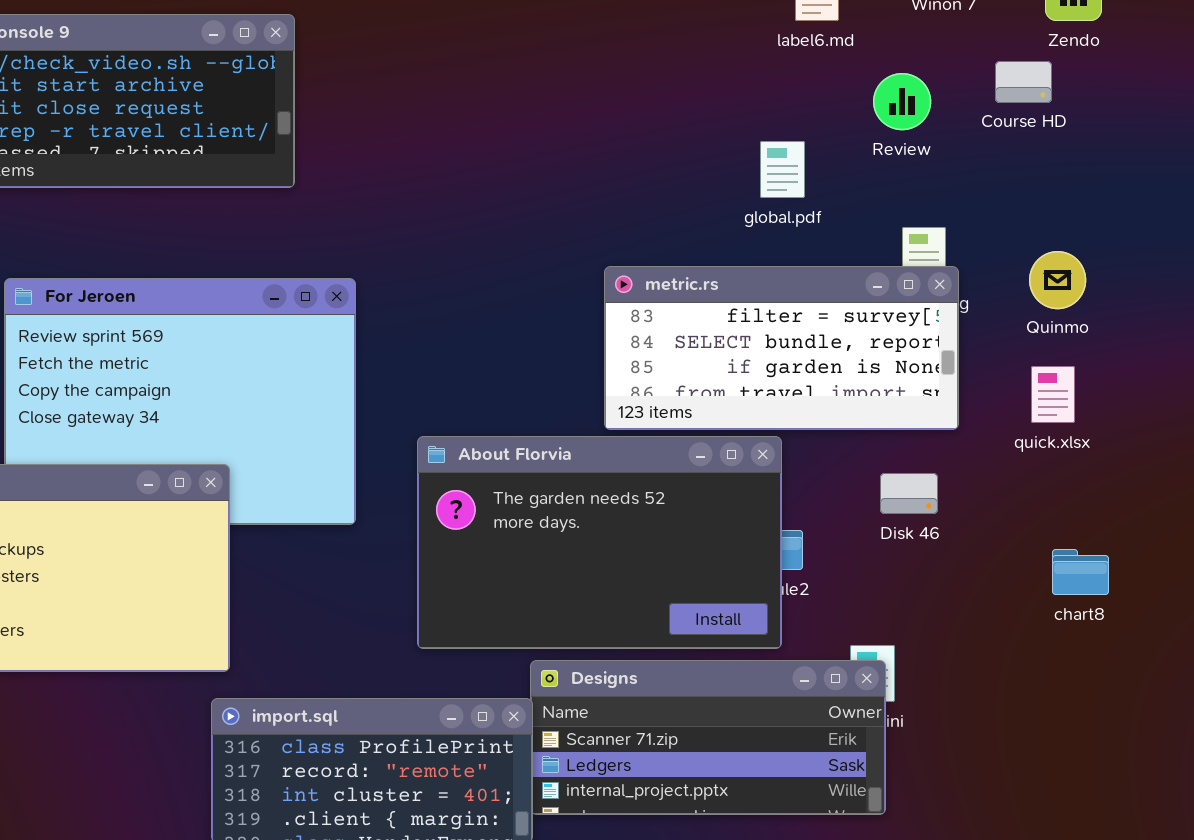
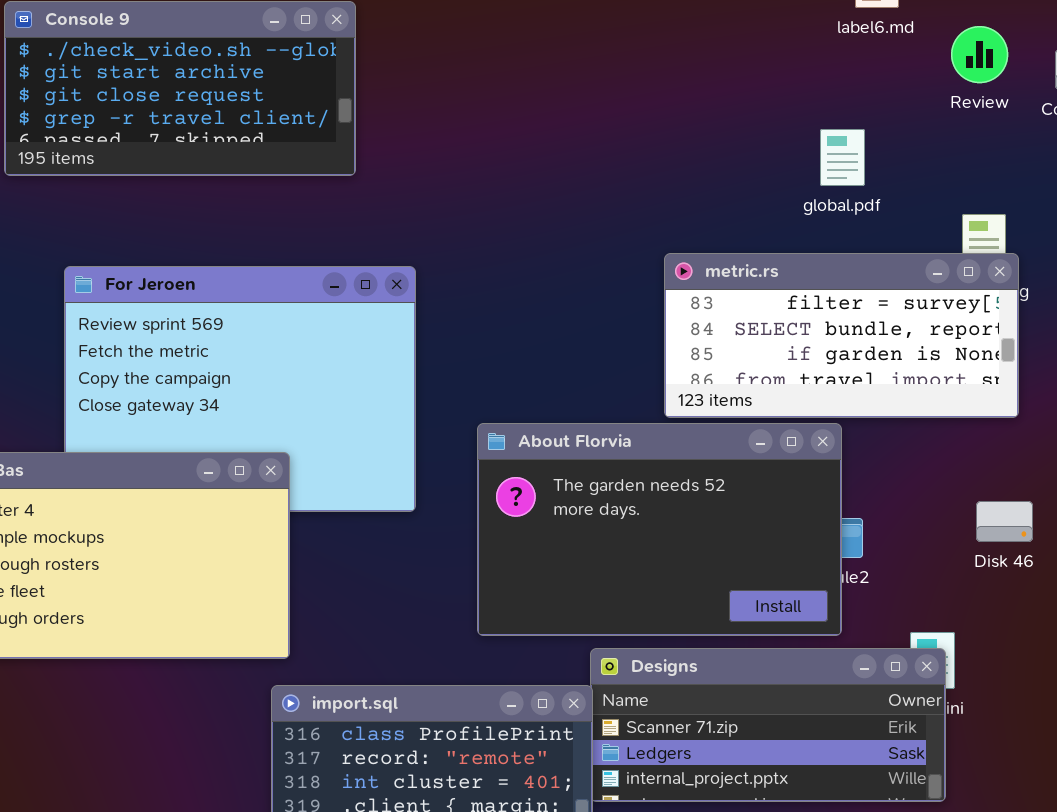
Review: [873,73,931,130] -> [951,26,1008,83], moved
Disk 46: [880,473,938,514] -> [976,501,1033,542], moved

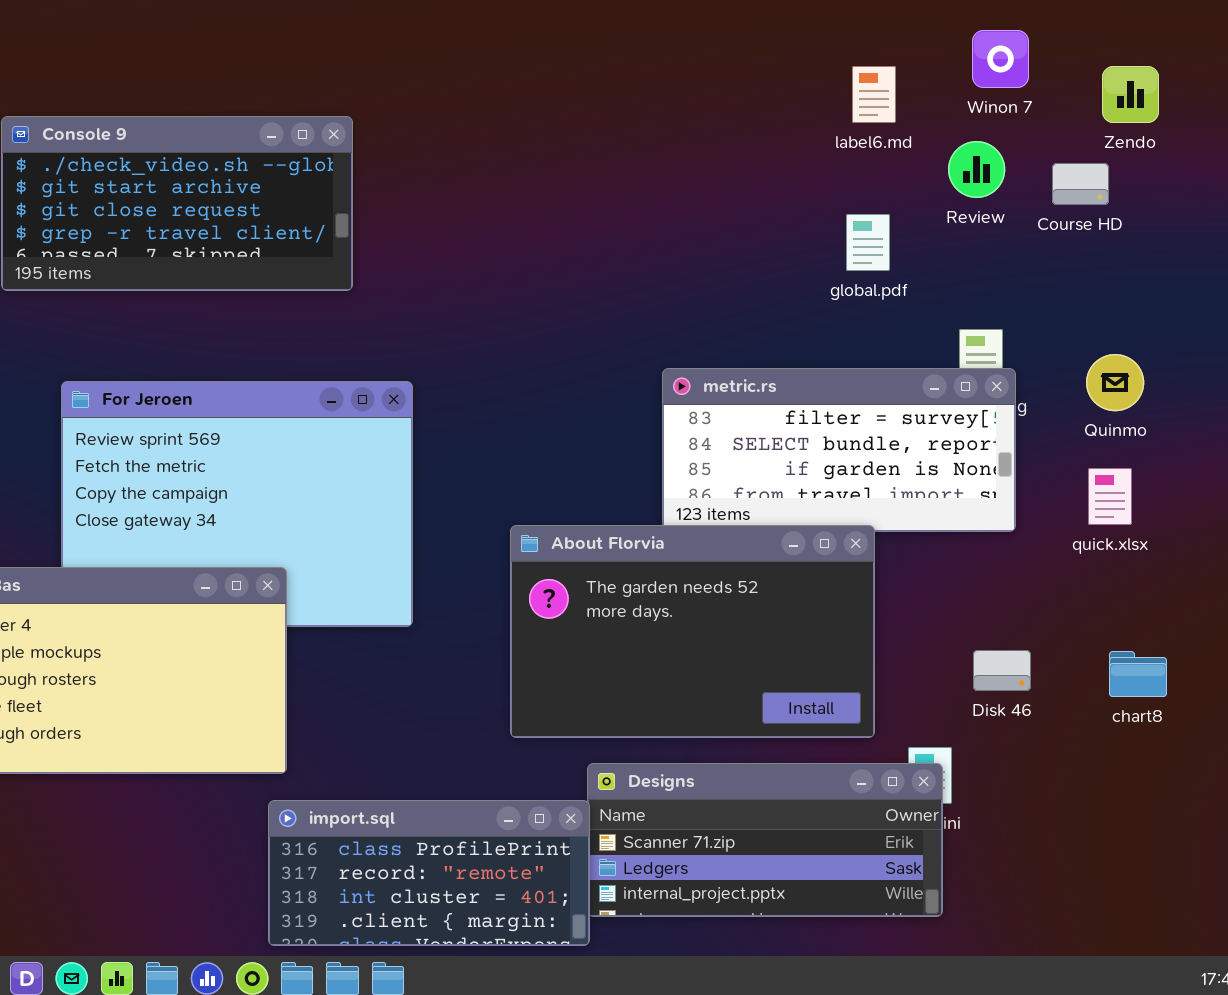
global.pdf: [820,129,865,186] -> [846,214,890,271], moved
About Florvia: [477,423,842,636] -> [510,525,875,738], moved
Disk 46: [976,501,1033,542] -> [973,650,1031,691], moved

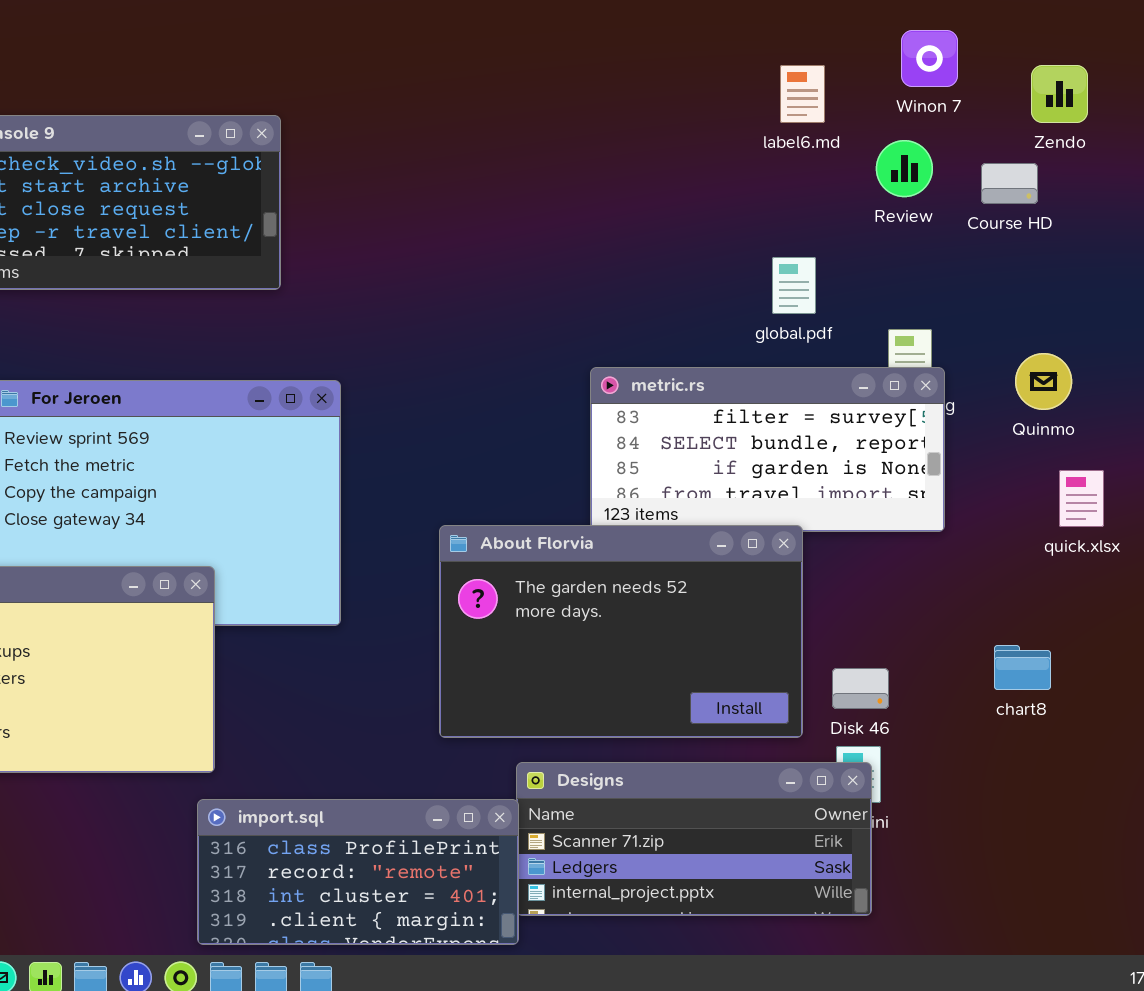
global.pdf: [846,214,890,271] -> [772,257,816,314], moved
quick.xlsx: [1088,468,1132,525] -> [1059,470,1104,527], moved
Disk 46: [973,650,1031,691] -> [832,668,889,709], moved
chart8: [1109,651,1167,697] -> [994,645,1051,690], moved

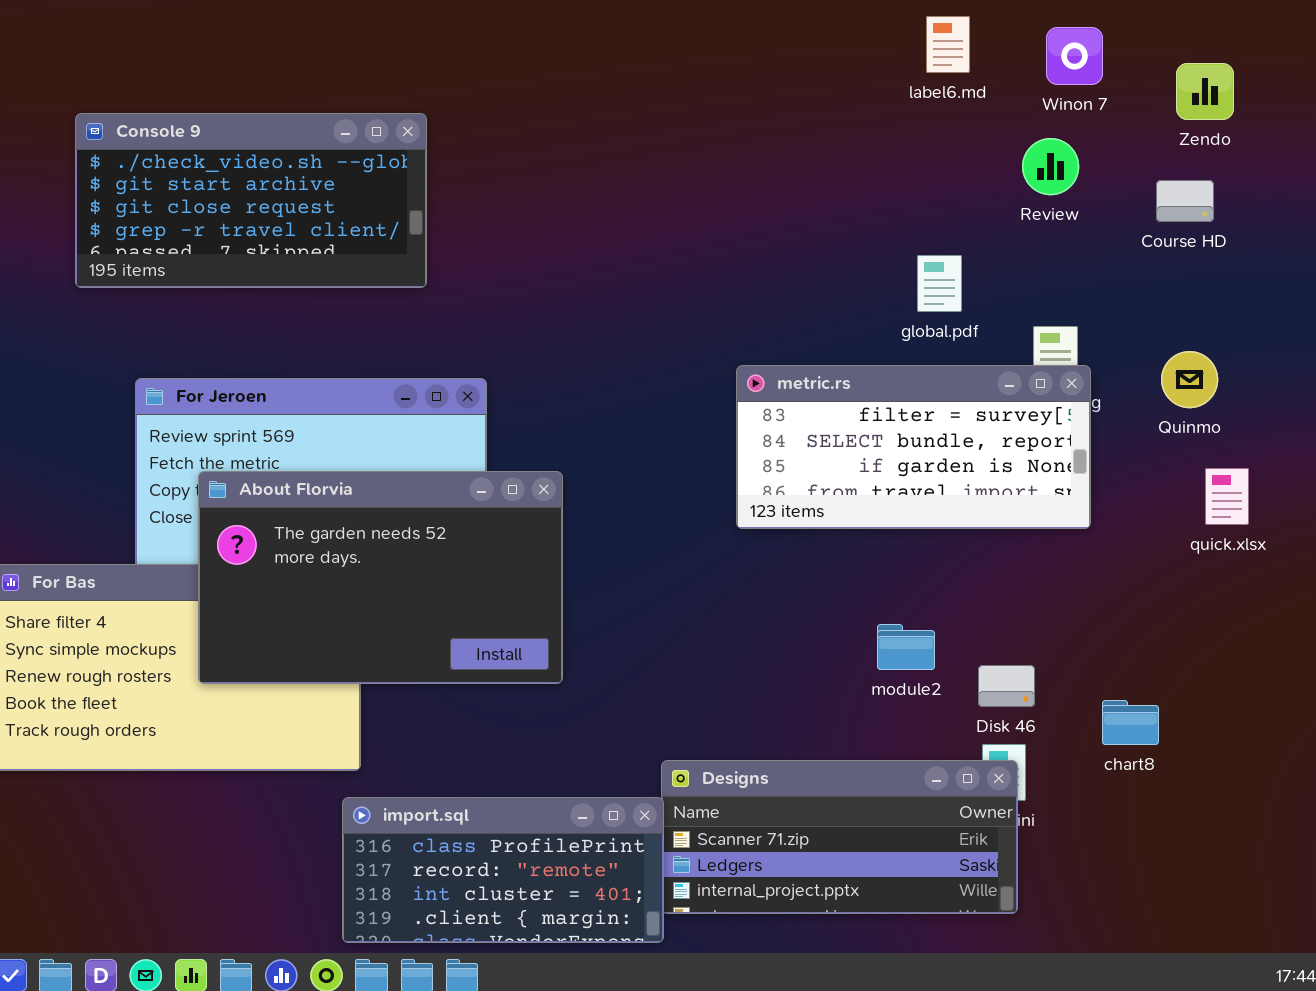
label6.md: [780,65,825,123] -> [926,16,970,73], moved
Course HD: [981,163,1038,204] -> [1156,180,1214,222], moved
About Florvia: [439,525,803,738] -> [198,471,563,684], moved
chart8: [994,645,1051,690] -> [1102,700,1159,745], moved

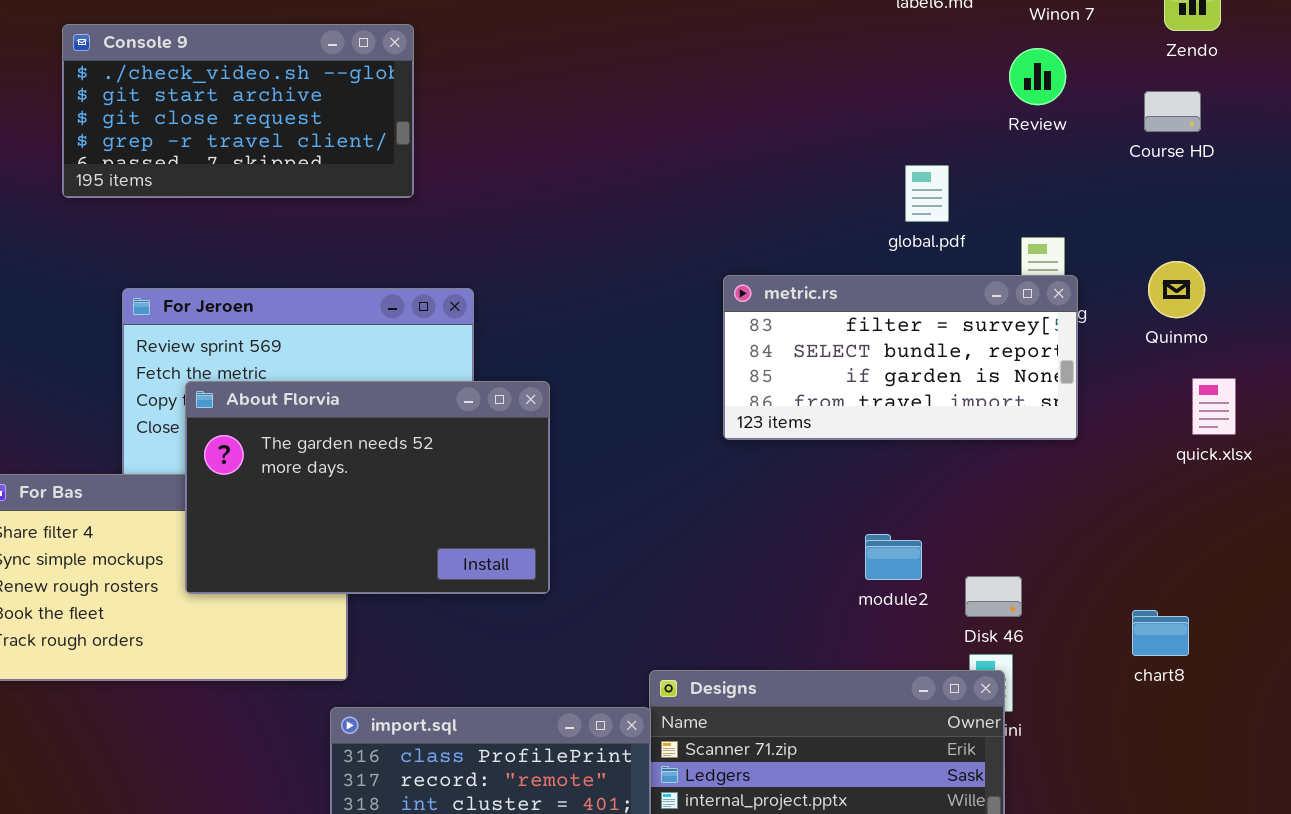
chart8: [1102,700,1159,745] -> [1132,610,1189,656], moved

